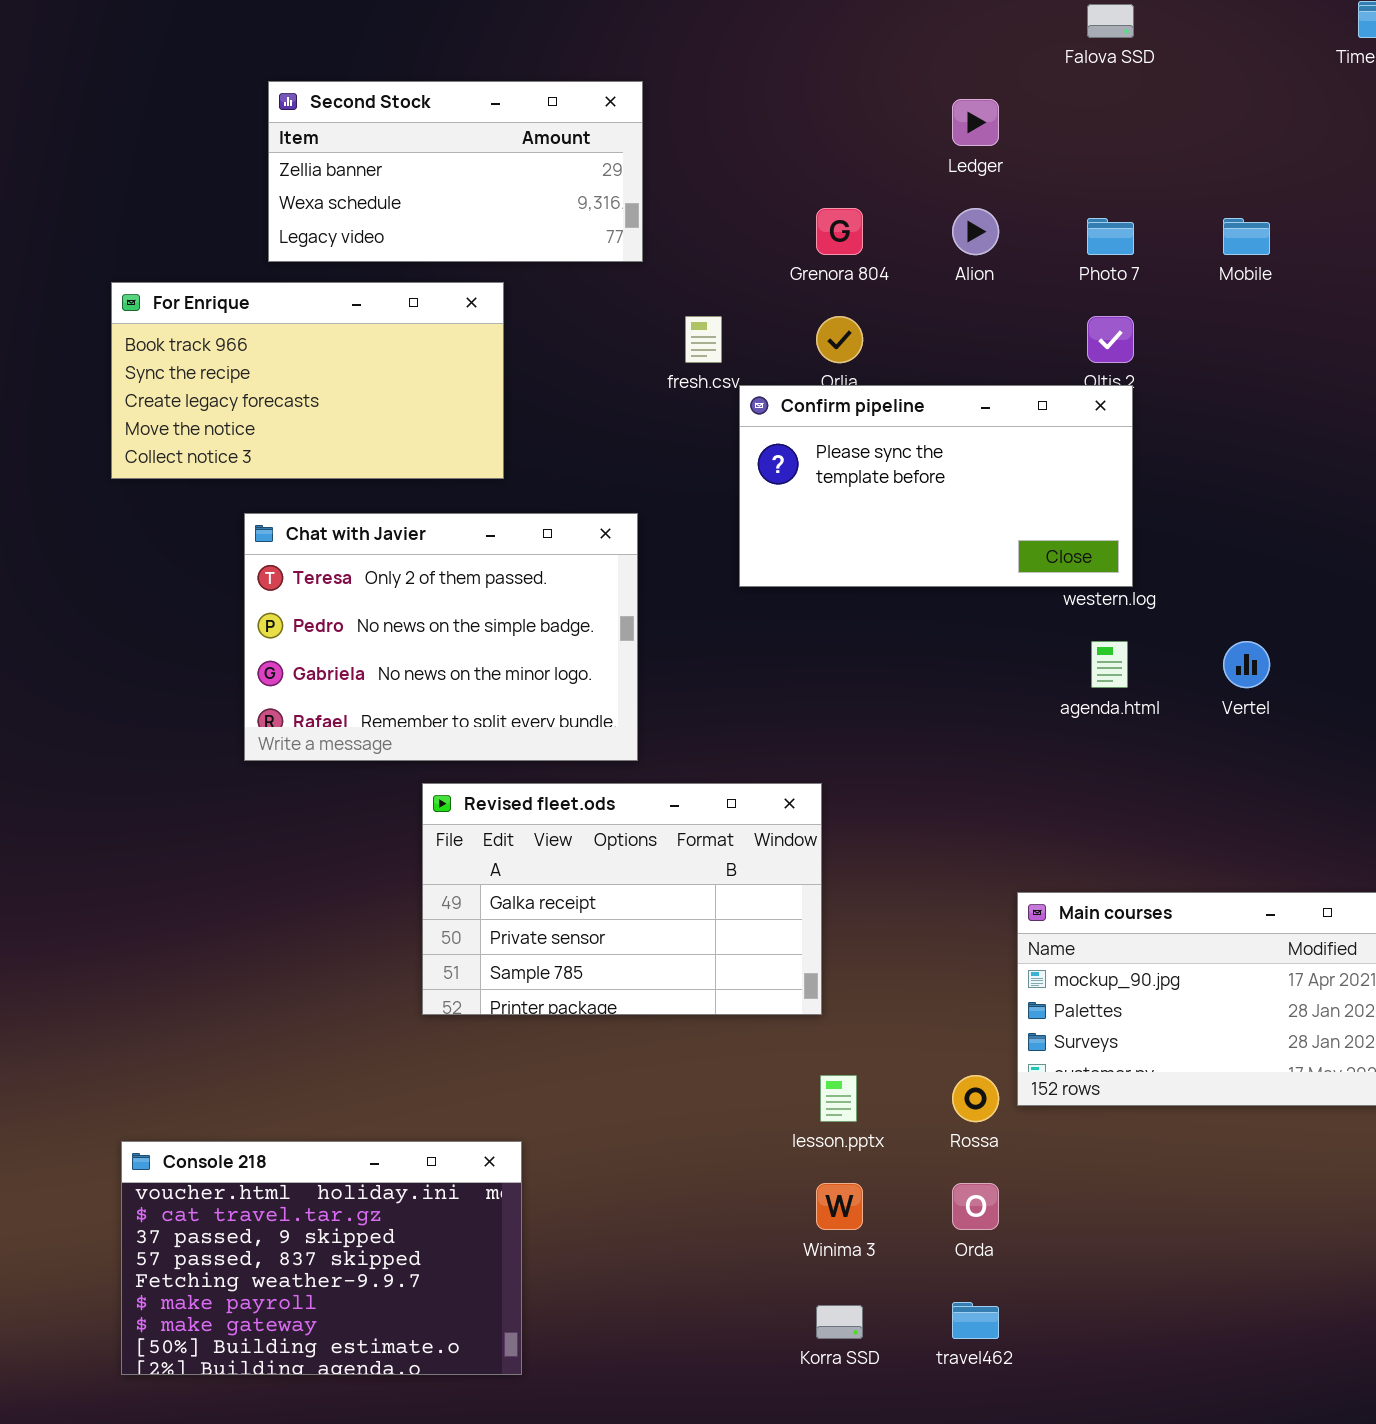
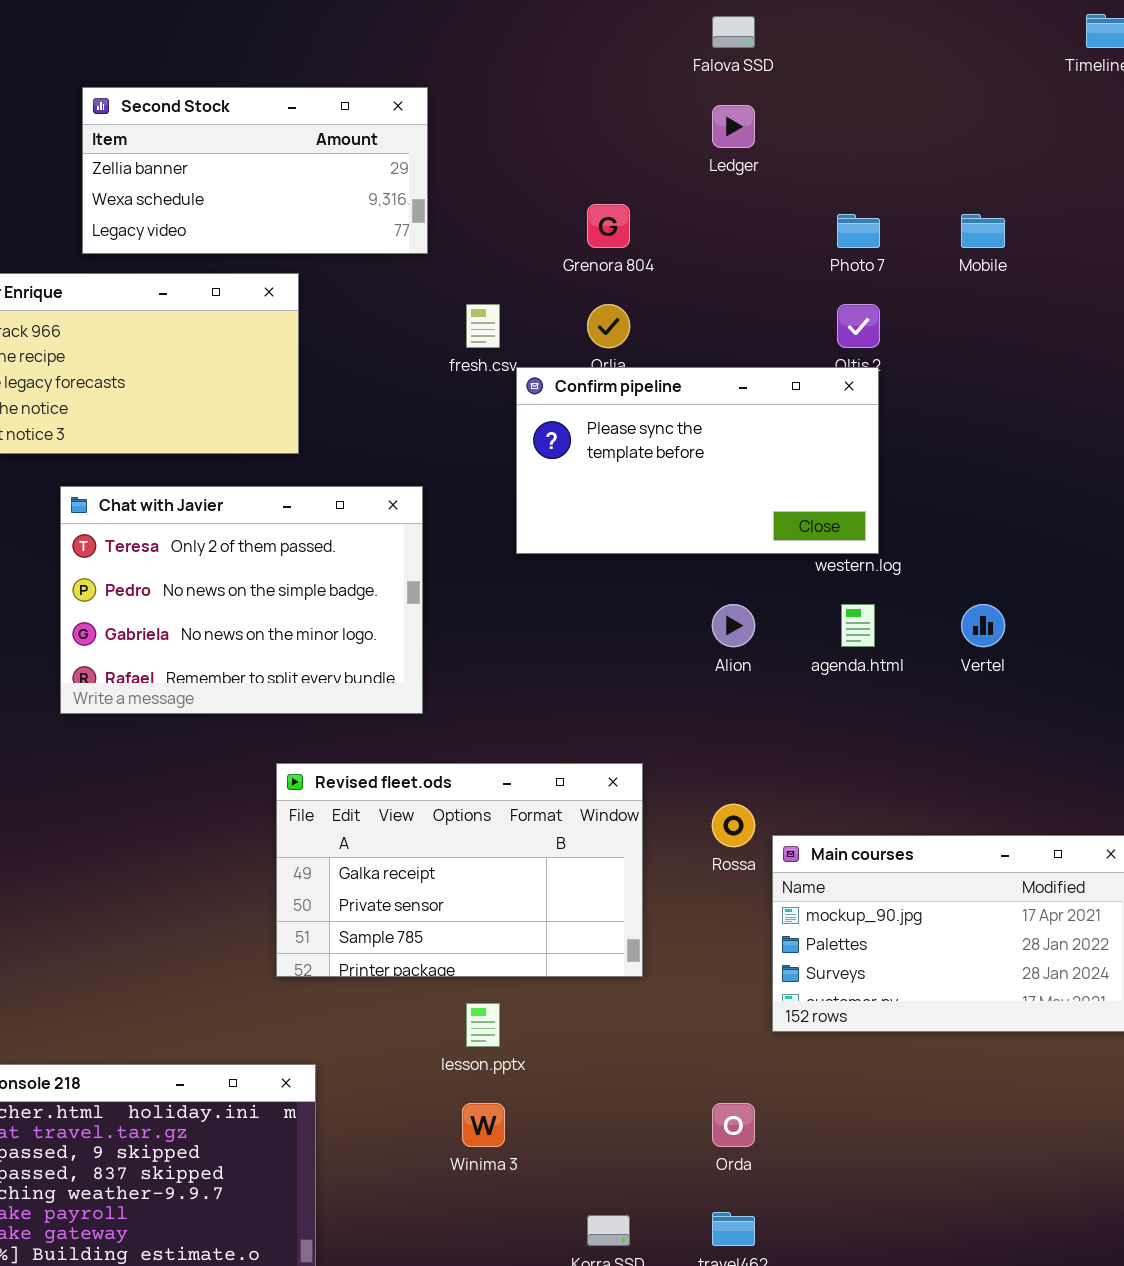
Falova SSD: [1087,4,1134,38] -> [712,16,755,48], moved
Alion: [952,208,999,255] -> [712,604,755,647], moved
Revised fleet.ods: [422,783,822,1015] -> [276,763,643,977], moved
lesson.pptx: [820,1075,857,1122] -> [466,1003,500,1047], moved
Rossa: [952,1075,999,1122] -> [712,804,755,847], moved
Winima 3: [816,1183,863,1230] -> [462,1103,505,1147], moved

